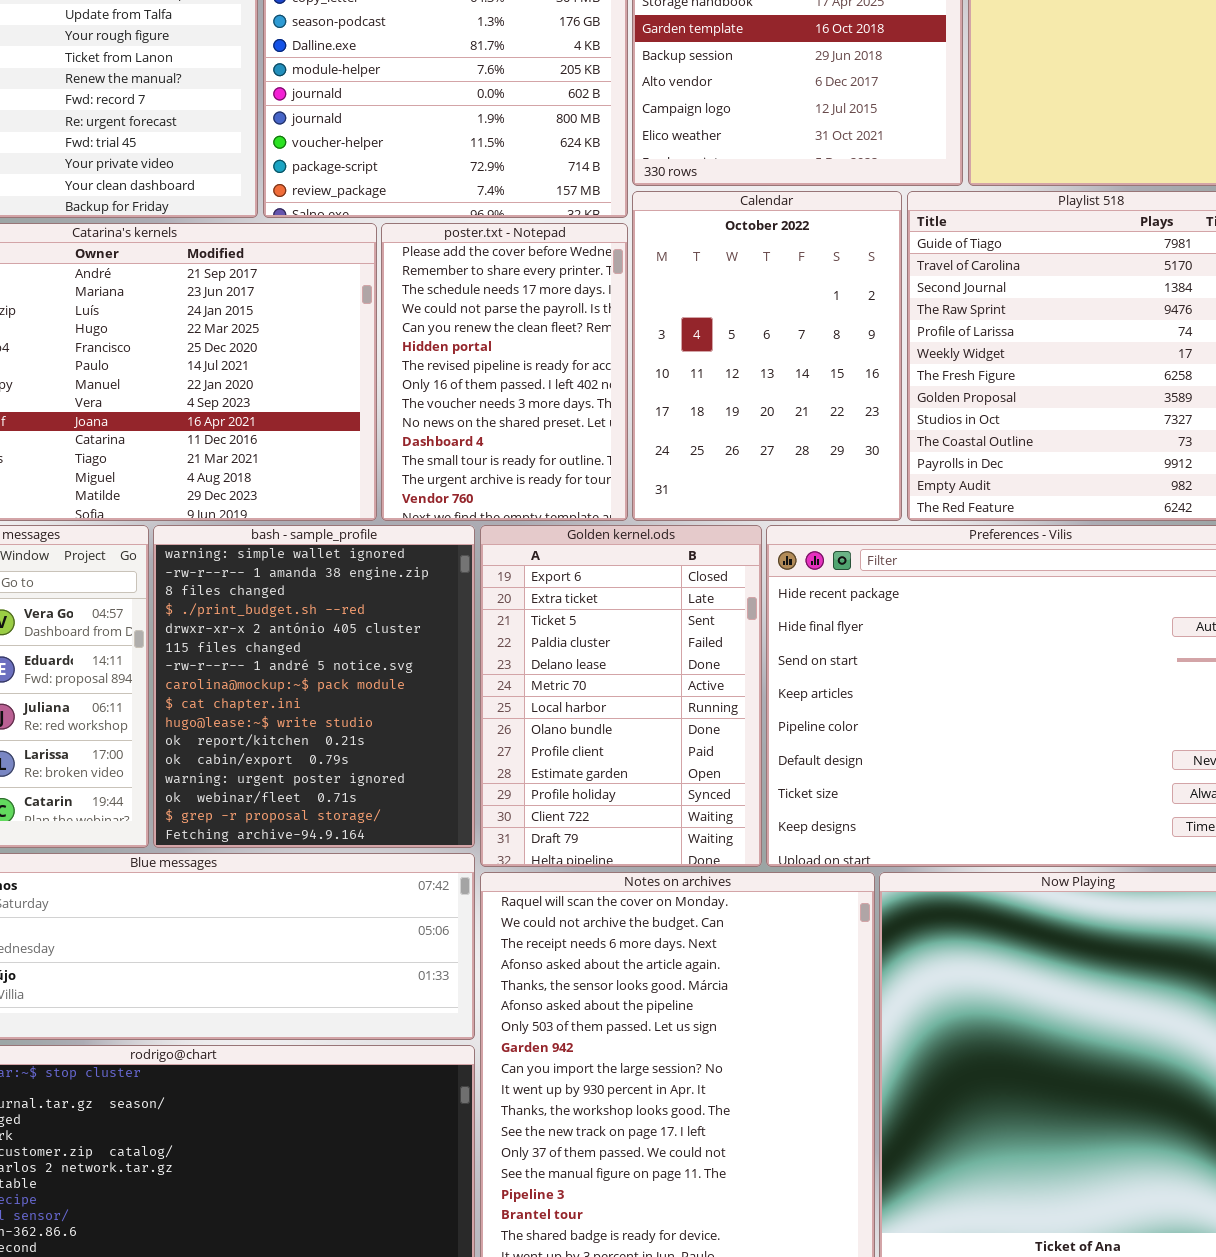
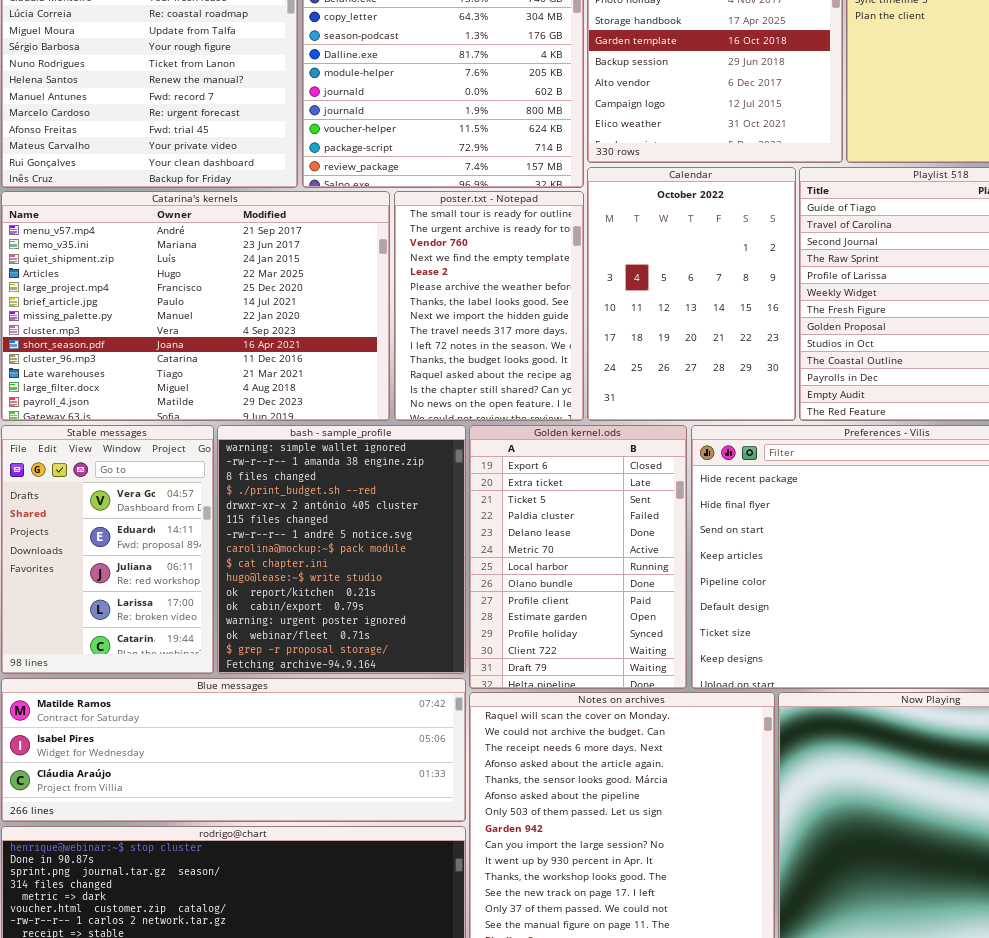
poster.txt - Notepad: [381,223,628,521] -> [394,191,584,421], scrolled down 11 rows

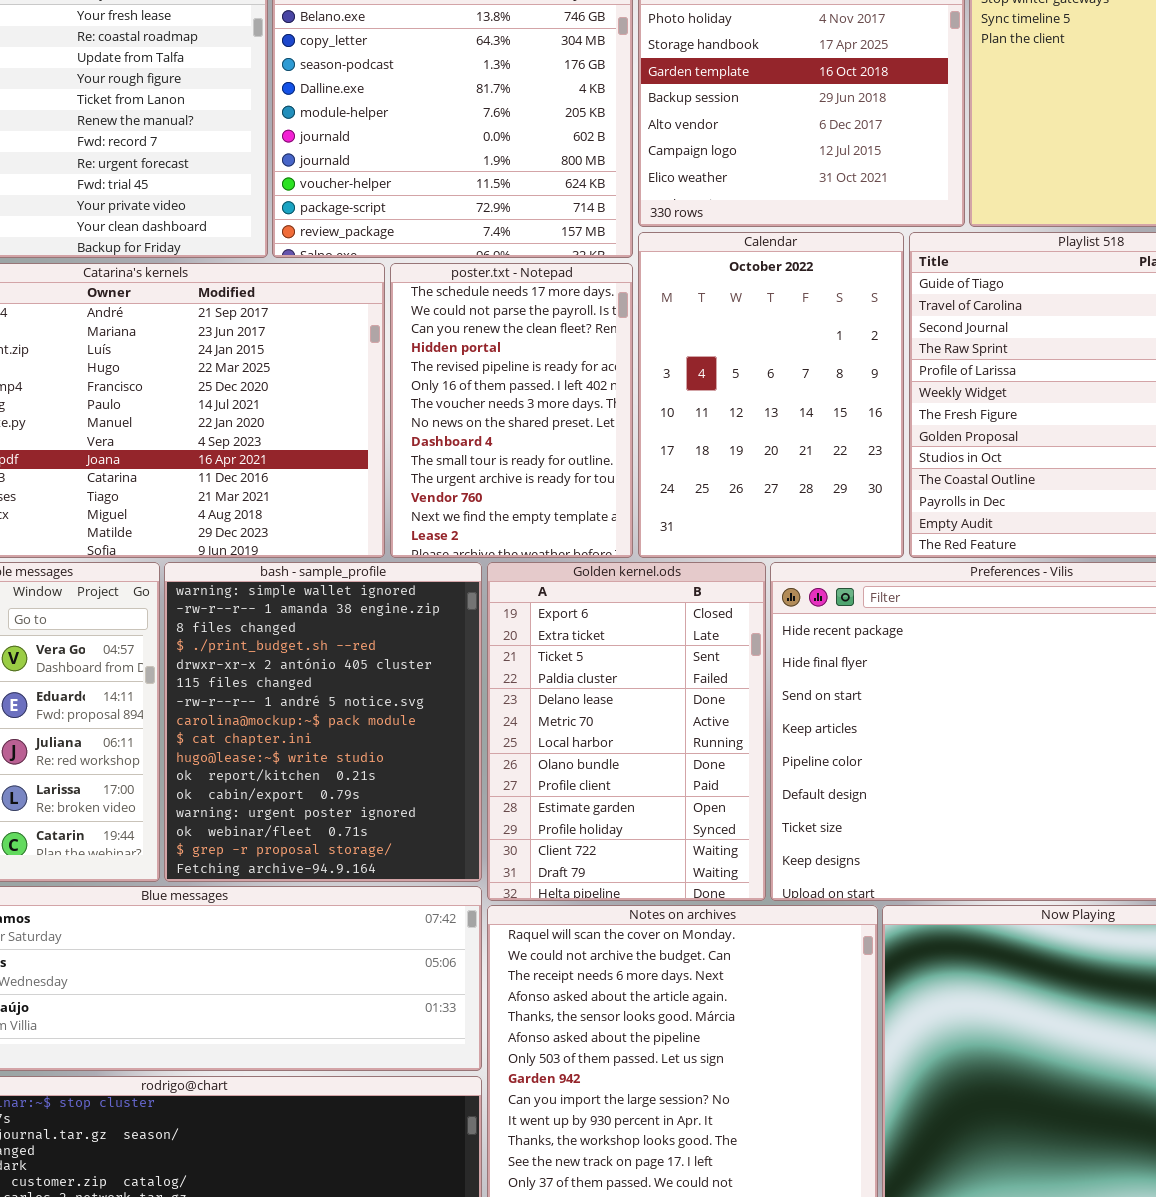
poster.txt - Notepad: [394,191,584,421] -> [390,263,633,558], scrolled up 9 rows

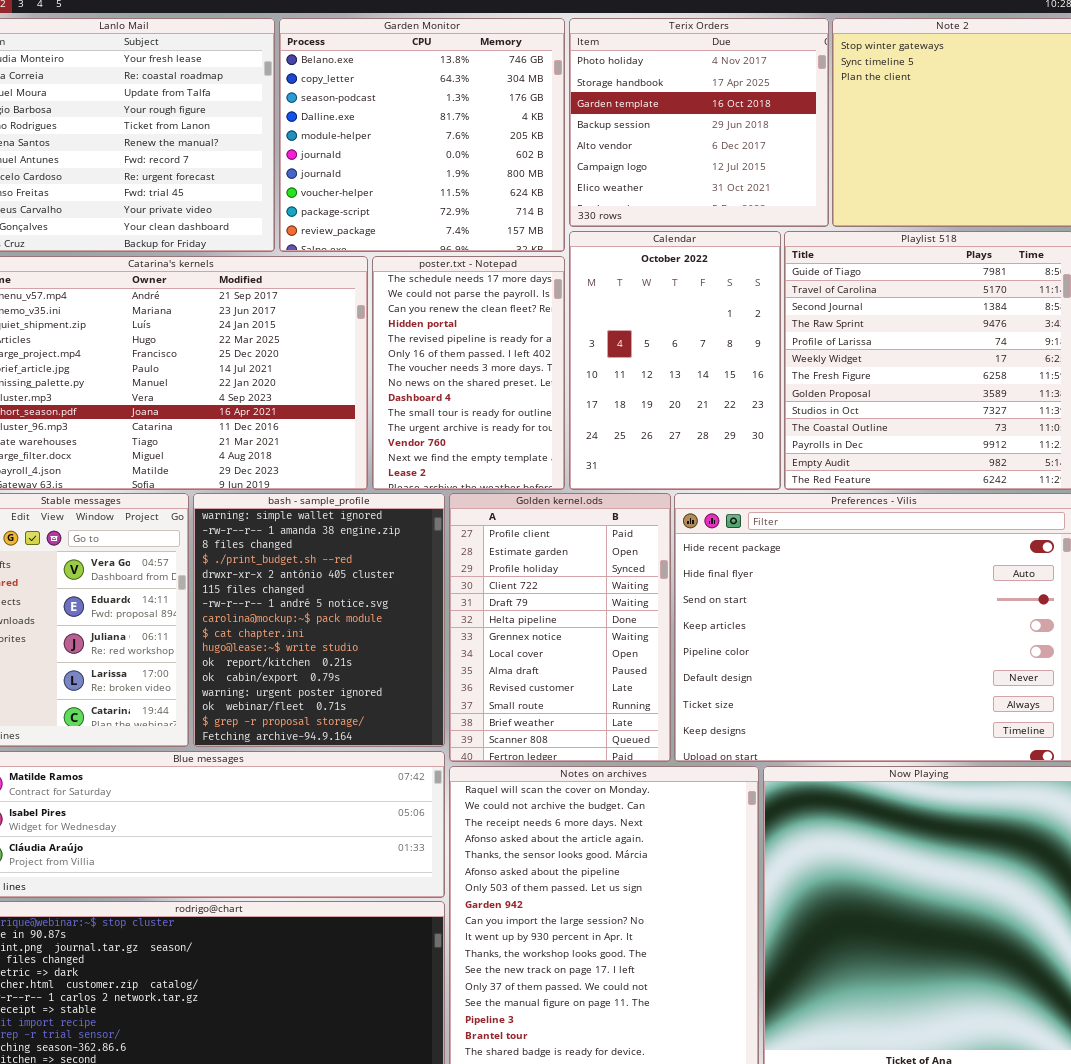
Golden kernel.ods: [487,562,766,901] -> [449,493,671,762], scrolled down 8 rows

